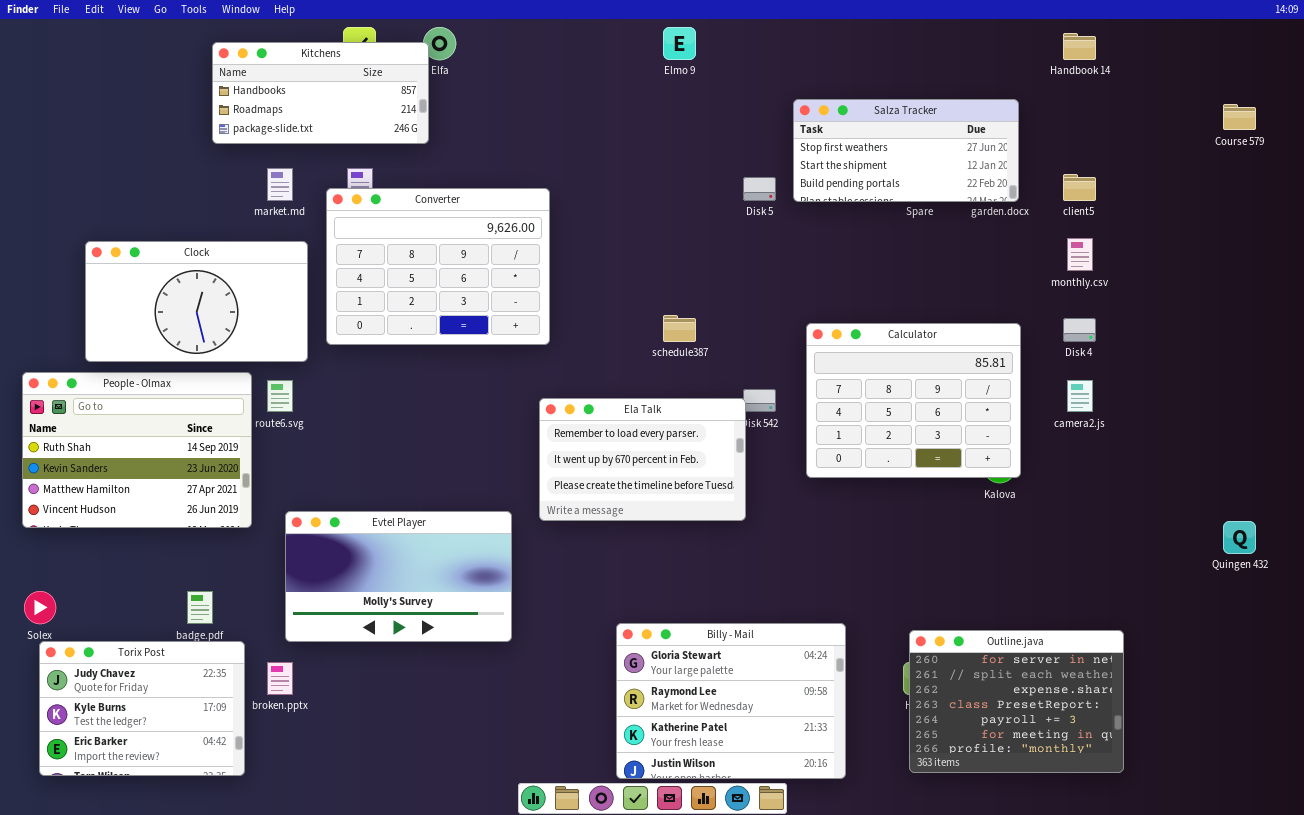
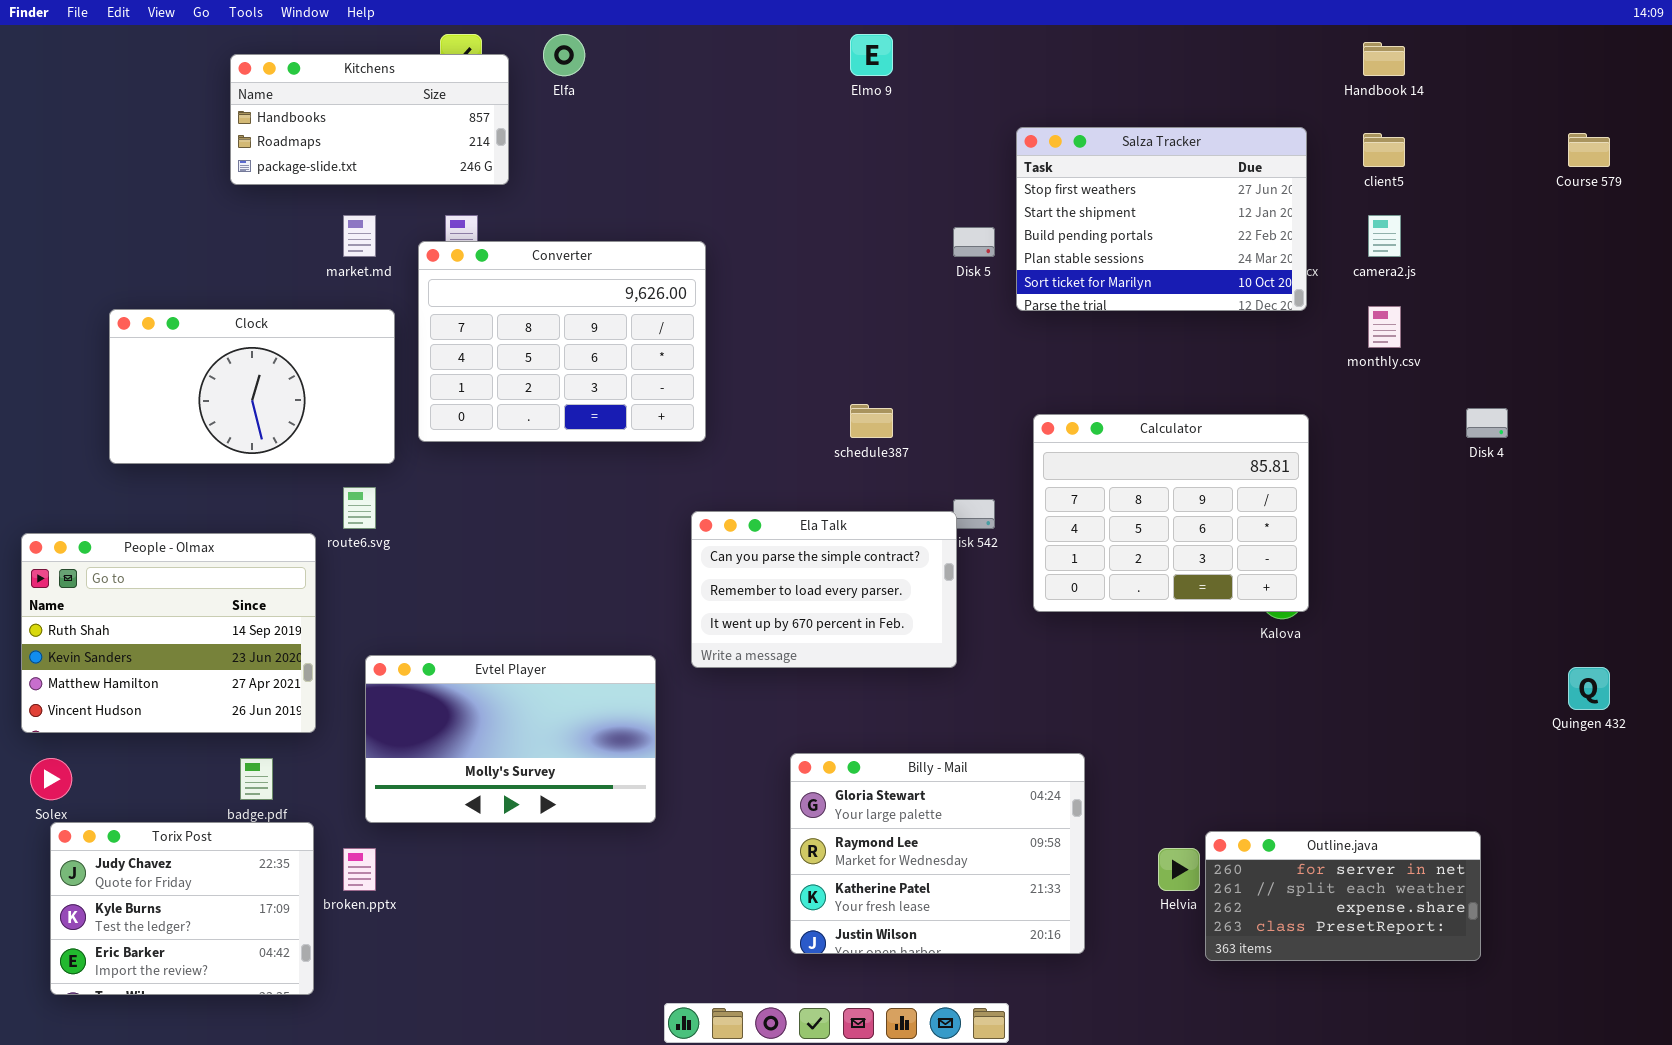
Kitchens: [212,42,429,144] -> [230,54,509,185], moved
Salza Tracker: [793,99,1019,202] -> [1016,127,1307,311], resized
client5: [1063,174,1096,201] -> [1363,133,1405,167], moved
Disk 4: [1063,318,1096,342] -> [1466,408,1508,438], moved
People - Olmax: [22,372,252,528] -> [21,533,316,733], moved
camera2.js: [1067,380,1093,412] -> [1368,215,1401,257], moved
Ela Talk: [539,398,746,521] -> [691,511,957,668], scrolled up 1 row
Billy - Mail: [616,623,846,779] -> [790,753,1085,954], moved
Outline.java: [909,630,1124,773] -> [1205,831,1481,961], moved, resized

